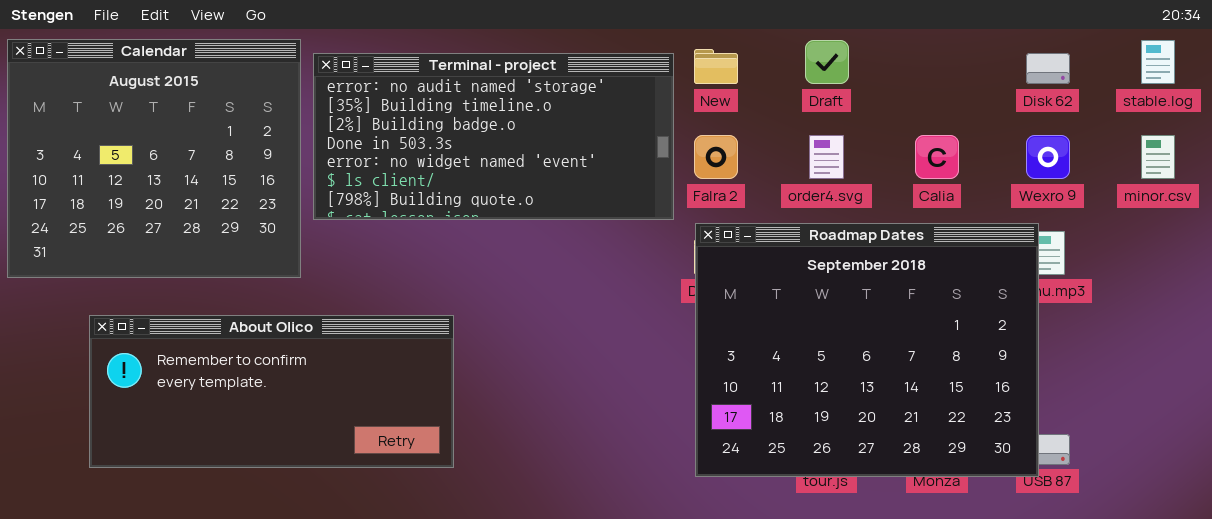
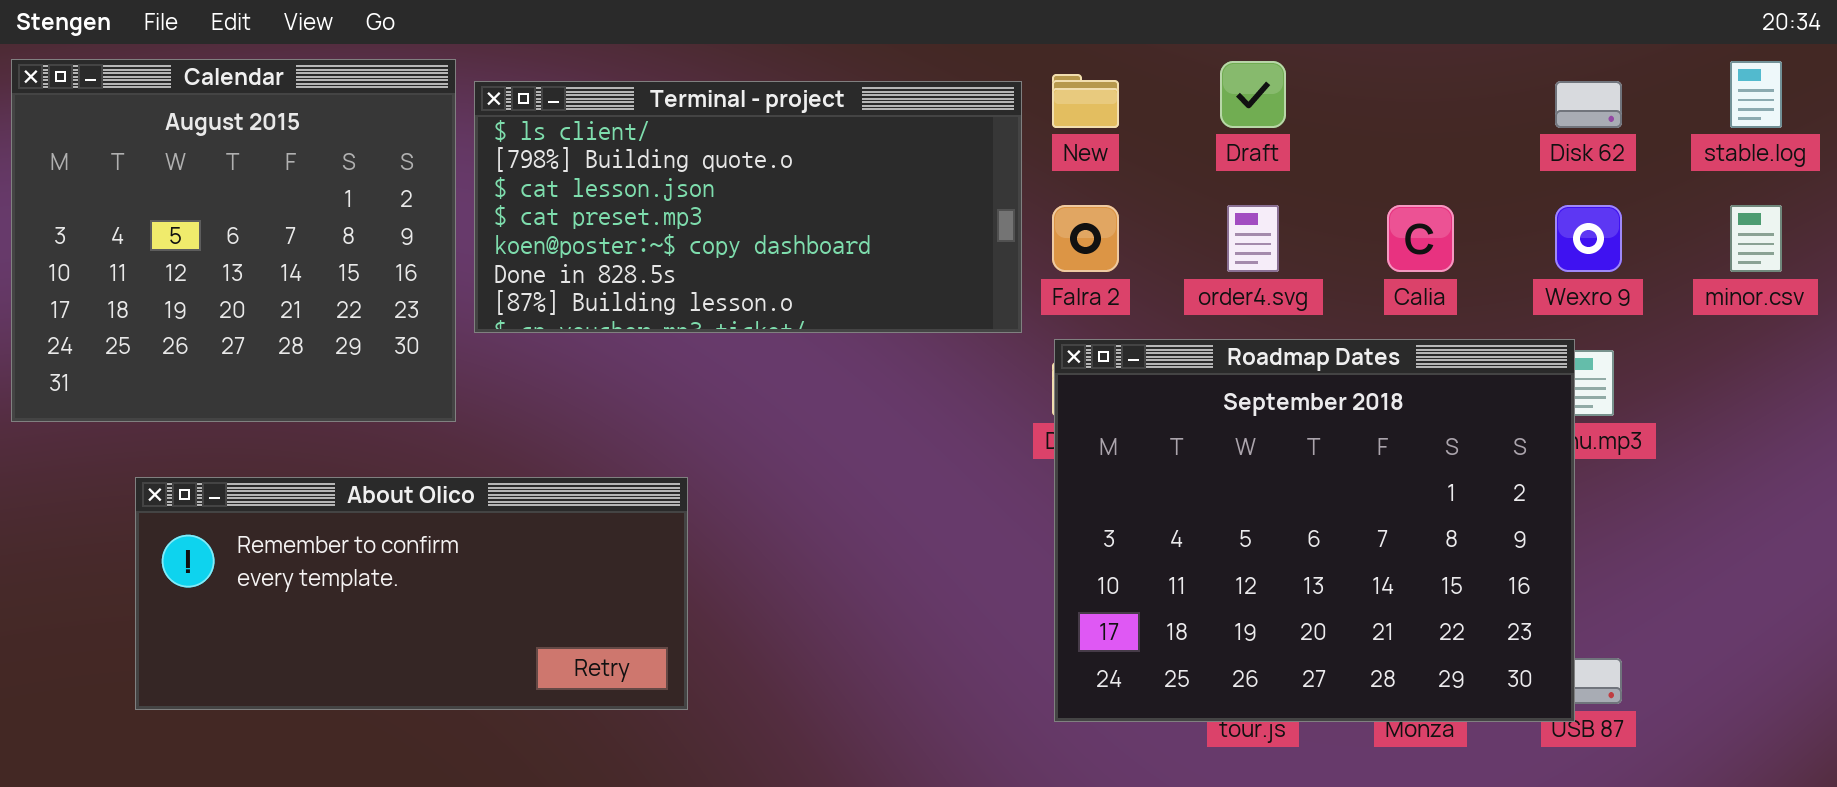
Terminal - project: [313,53,674,220] -> [474,81,1022,333], scrolled down 5 rows

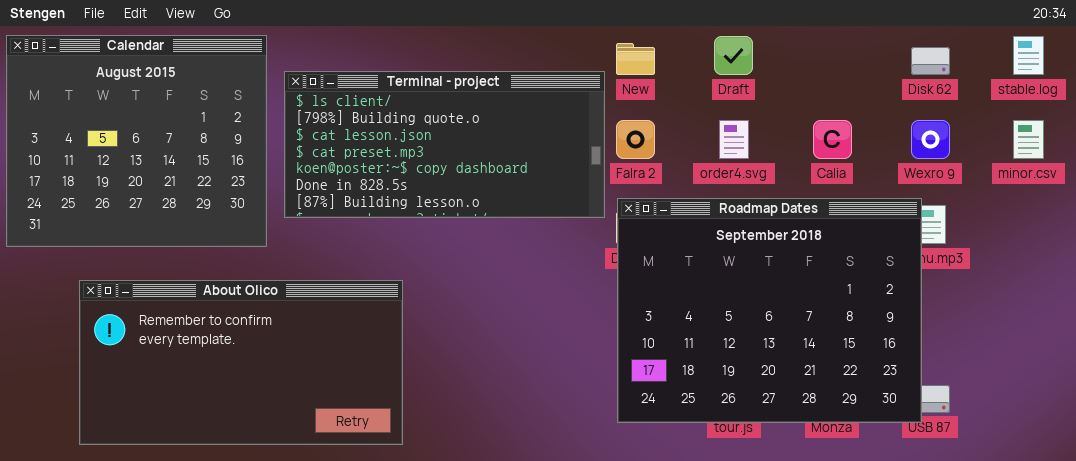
Terminal - project: [474,81,1022,333] -> [284,71,605,218], moved
About Olico: [135,477,688,710] -> [79,280,403,445], resized

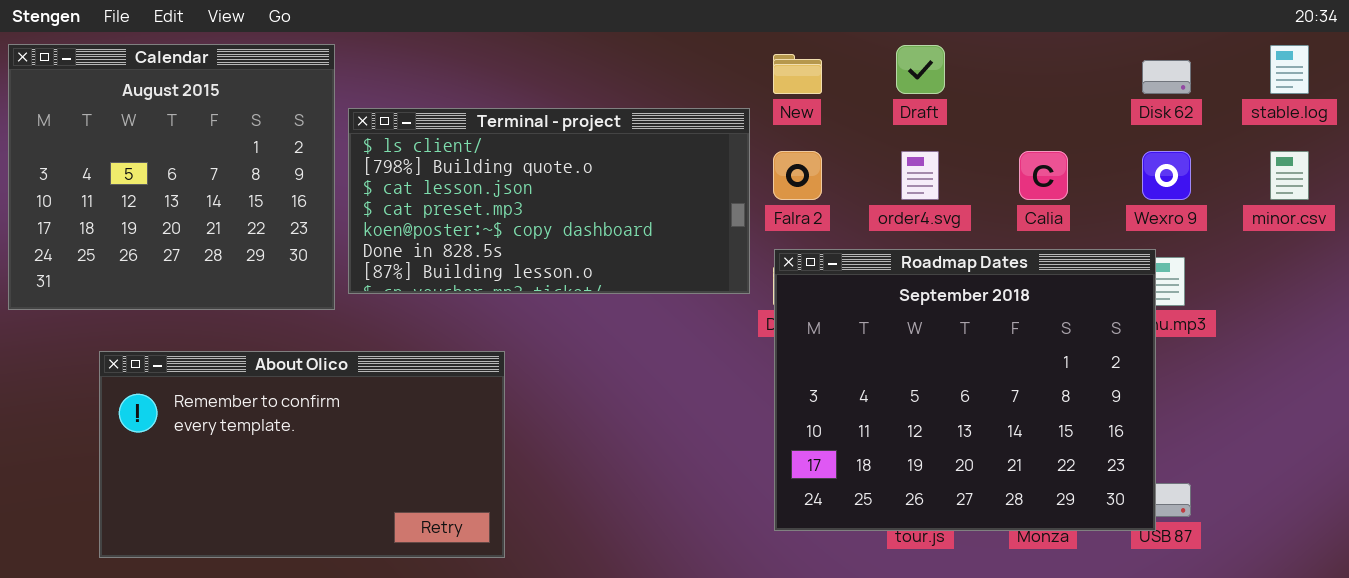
Terminal - project: [284,71,605,218] -> [348,108,750,294], moved

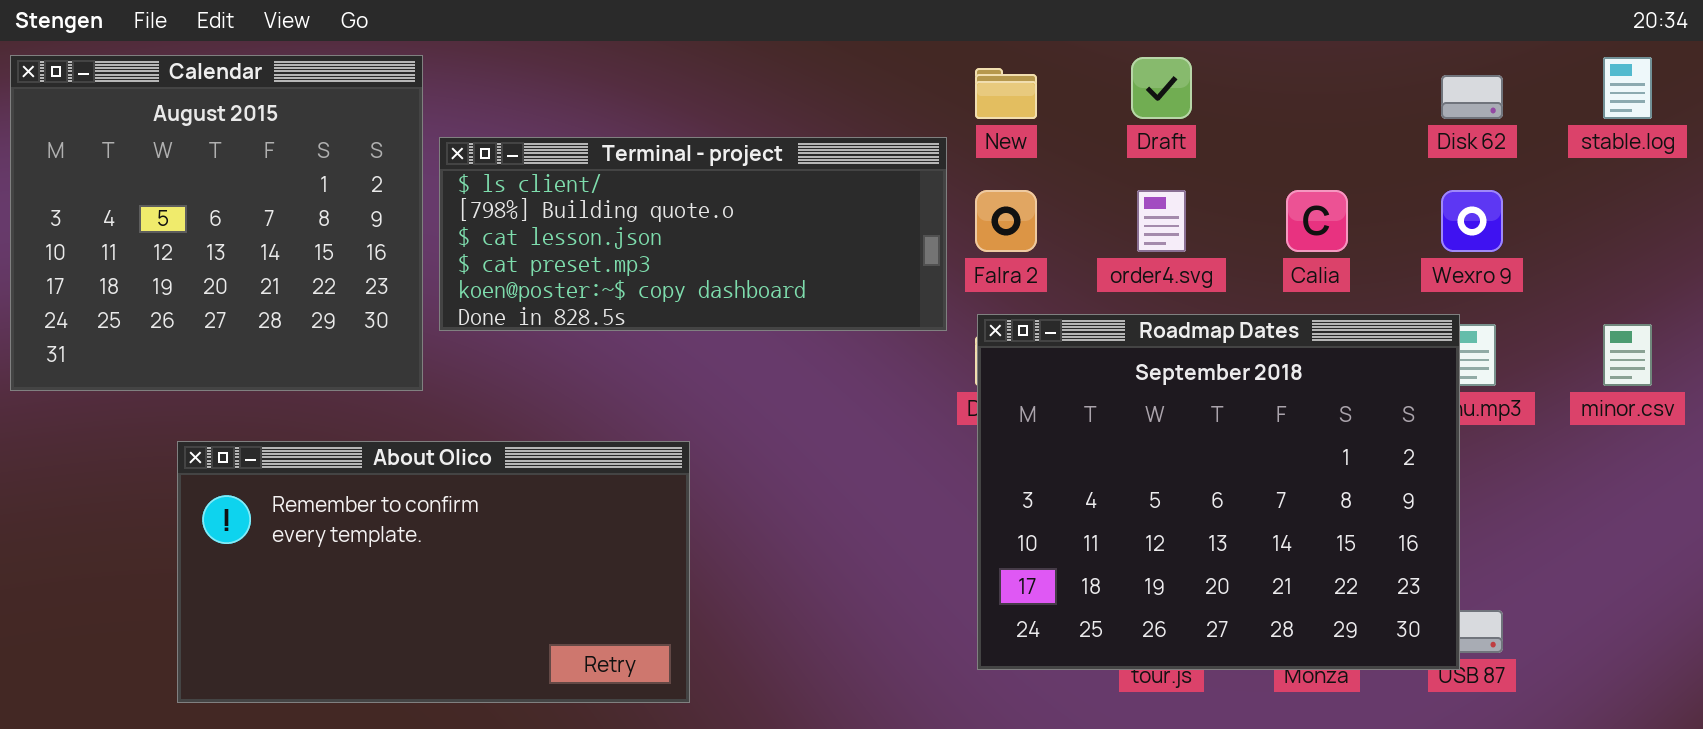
Terminal - project: [348,108,750,294] -> [439,137,947,331], resized
minor.csv: [1270,151,1309,200] -> [1603,324,1652,386], moved
About Olico: [99,351,505,558] -> [177,441,690,703], moved

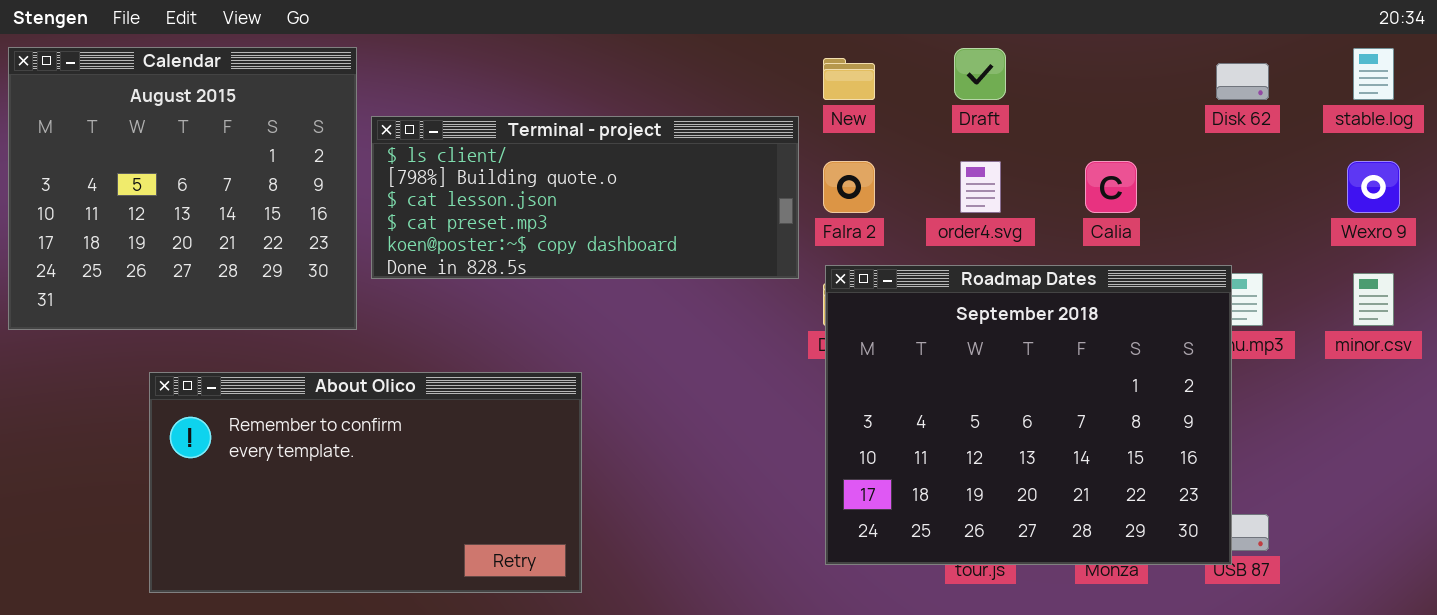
Wexro 9: [1441,190,1503,252] -> [1347,161,1400,213], moved

